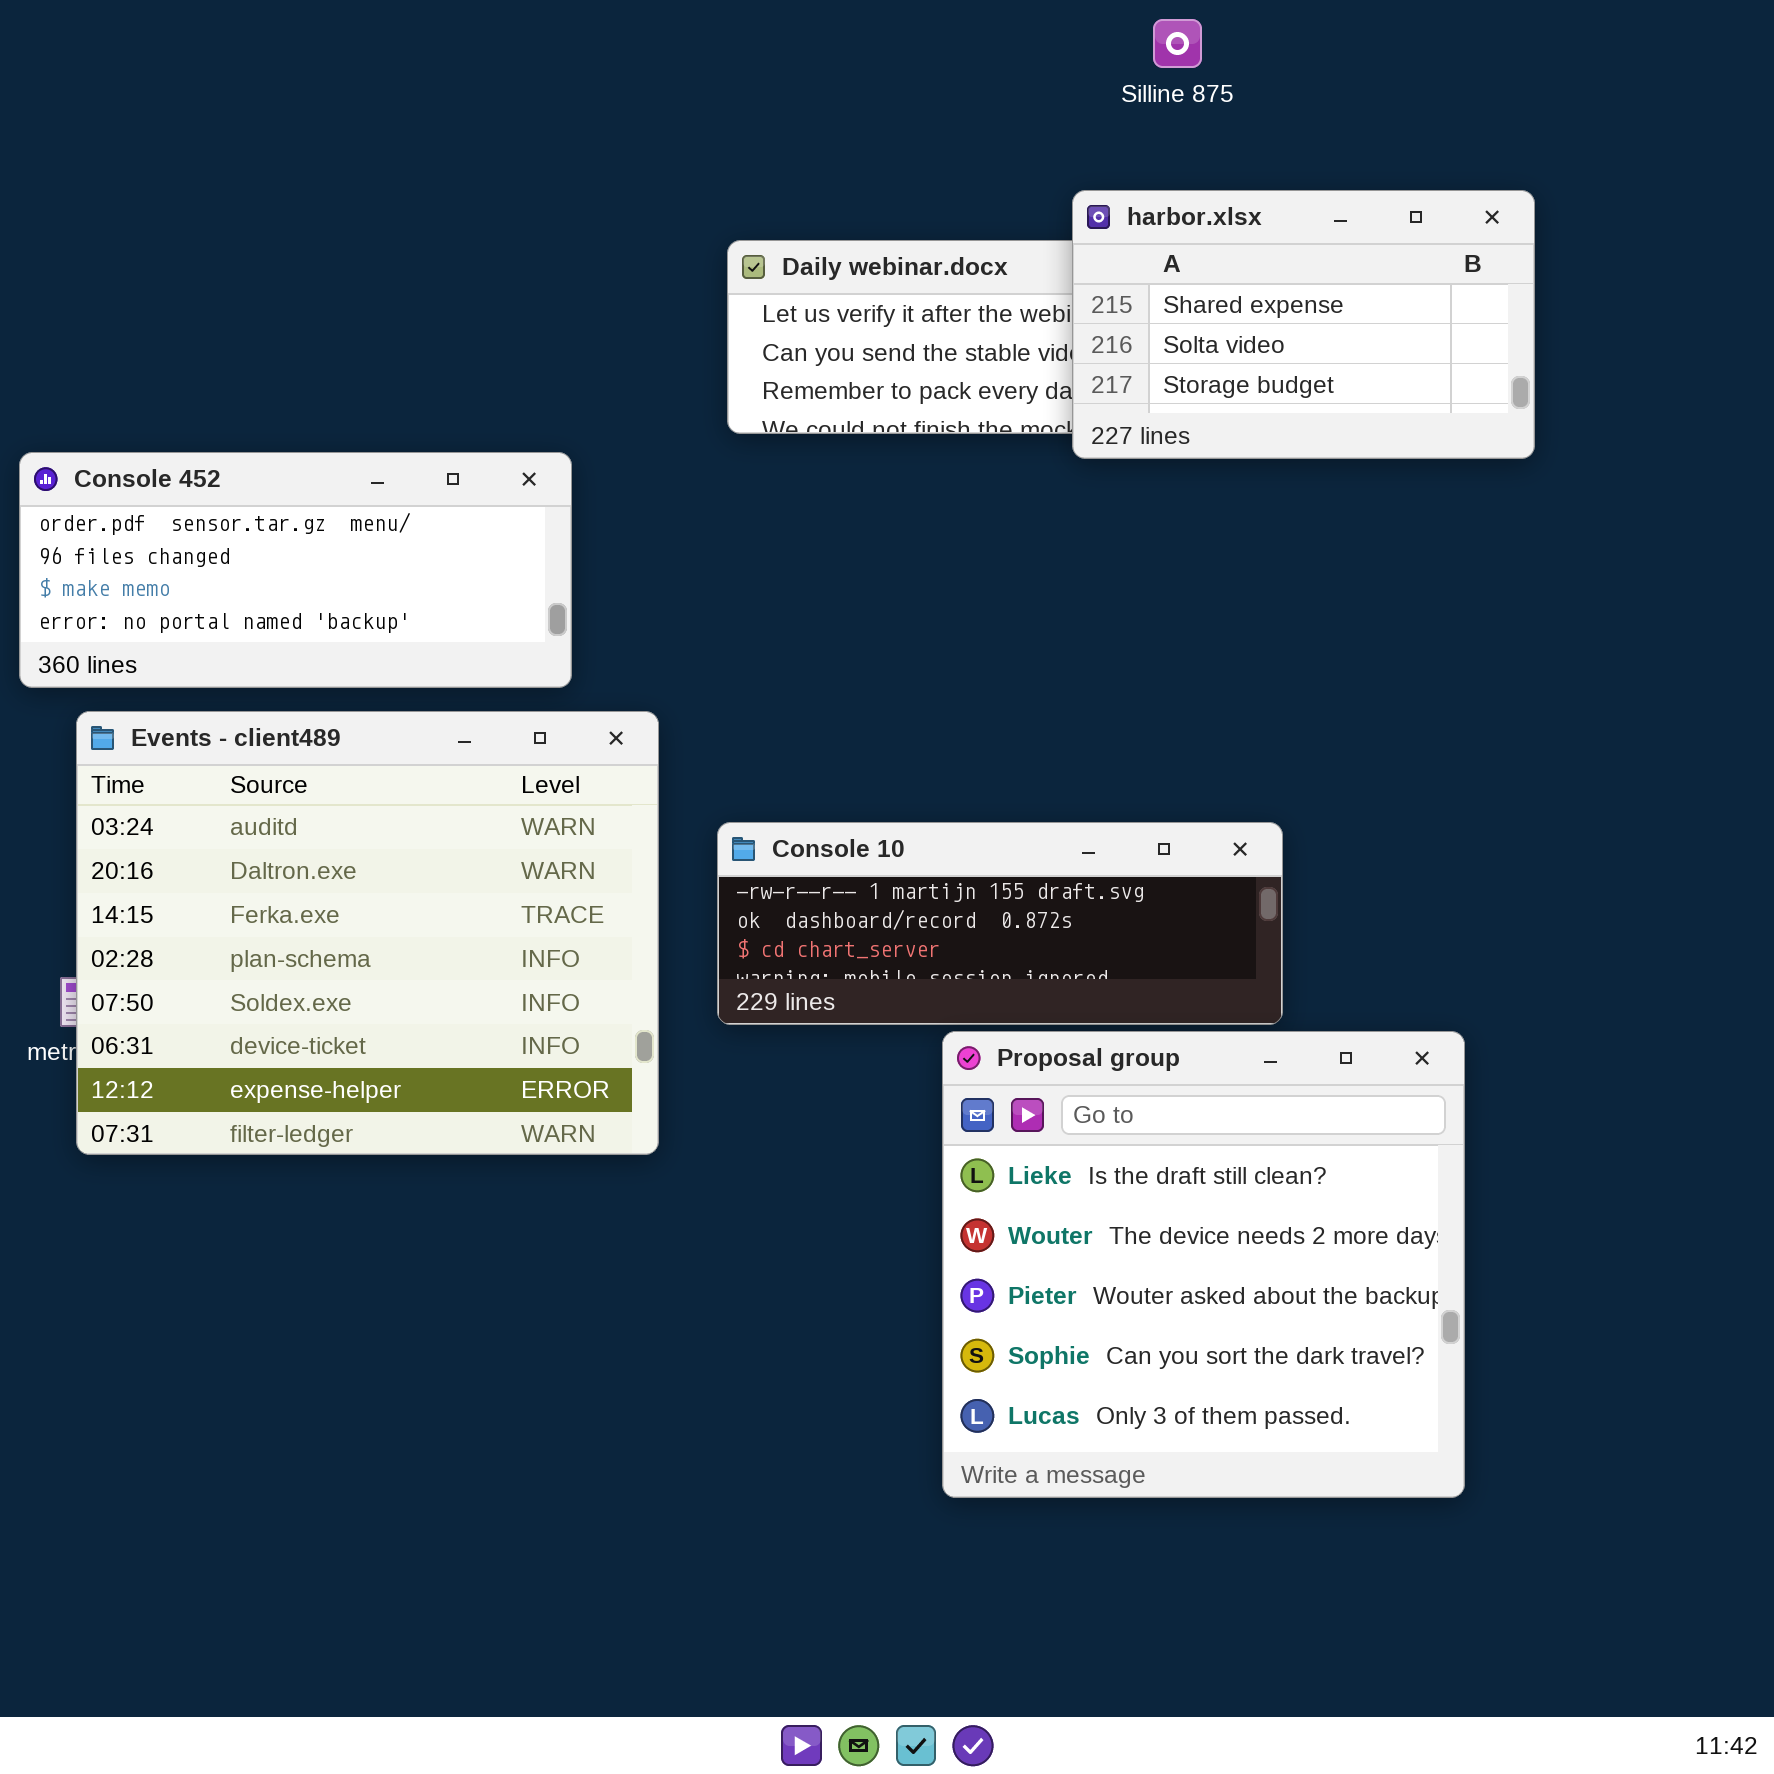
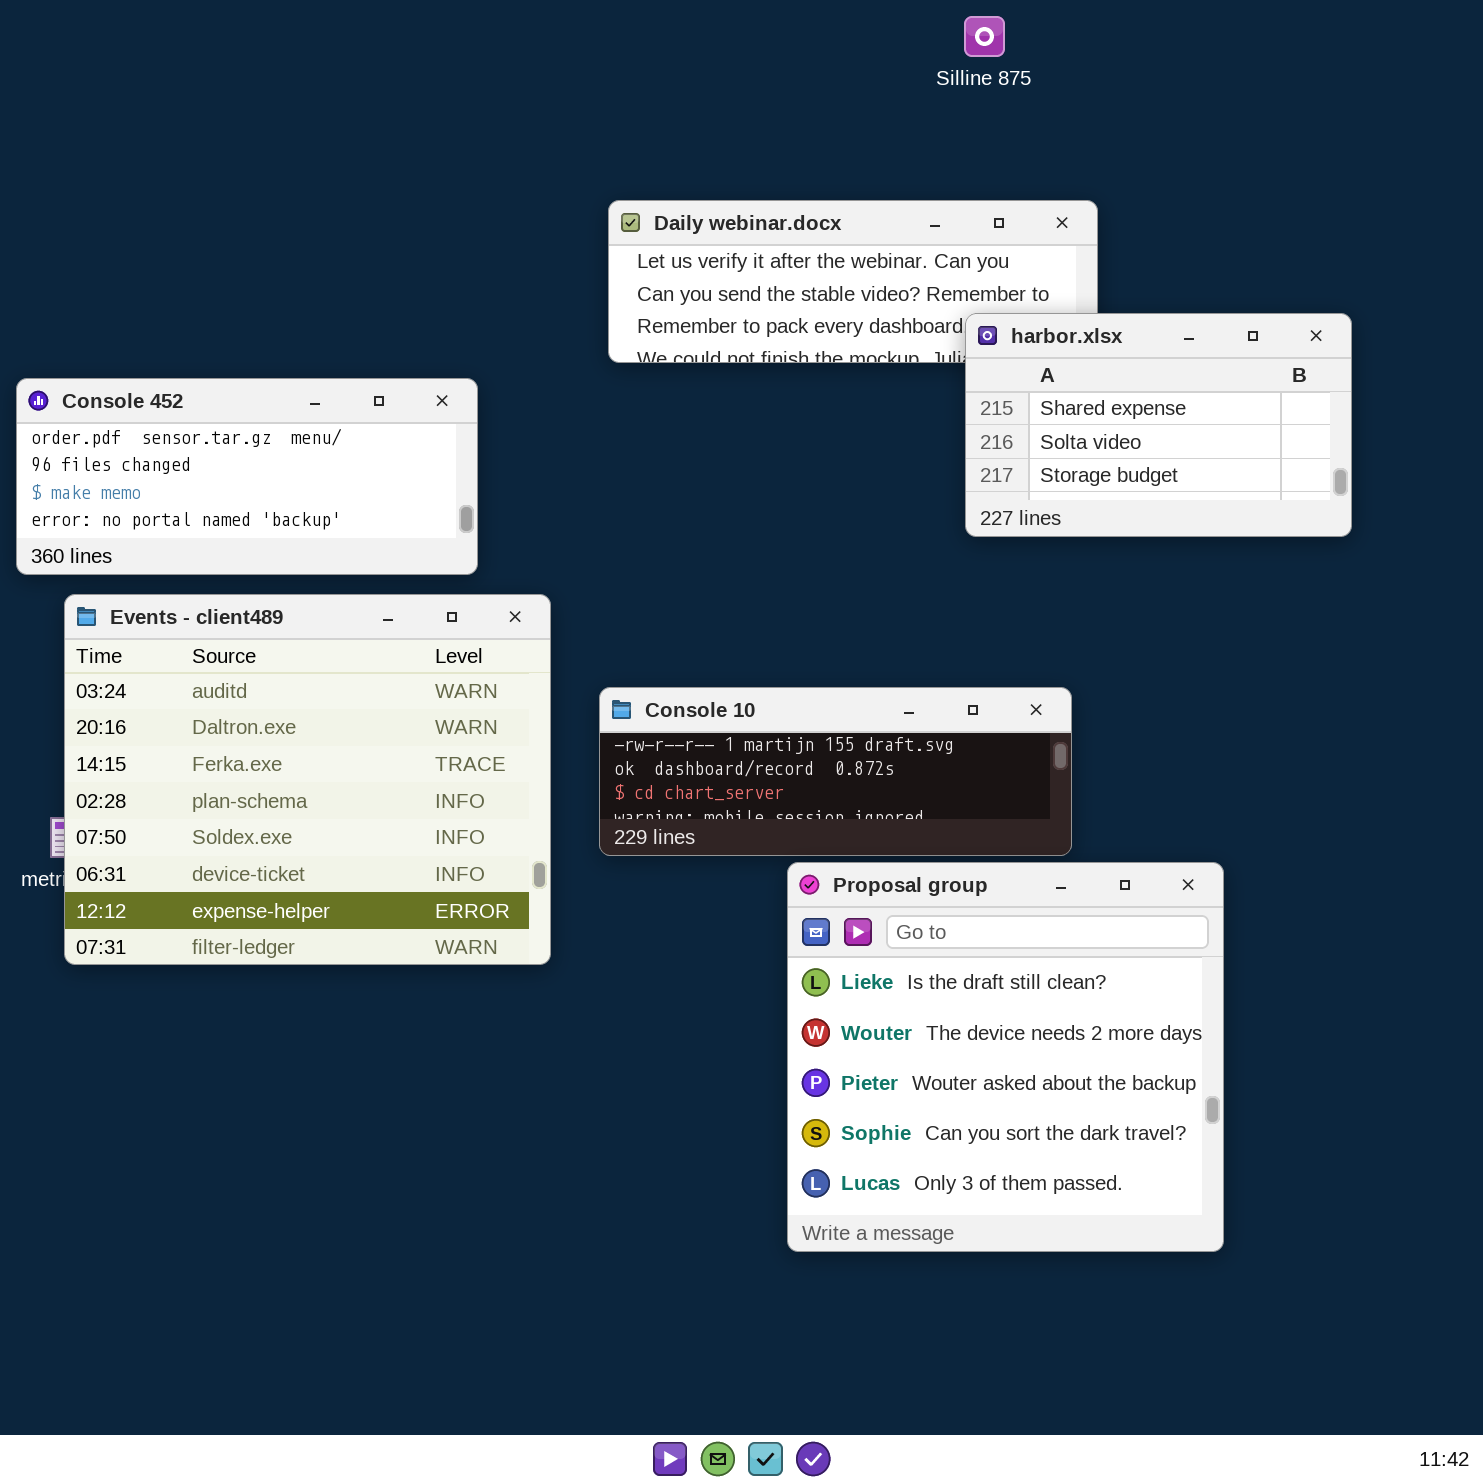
harbor.xlsx: [1072,190,1535,459] -> [965,313,1352,537], moved

